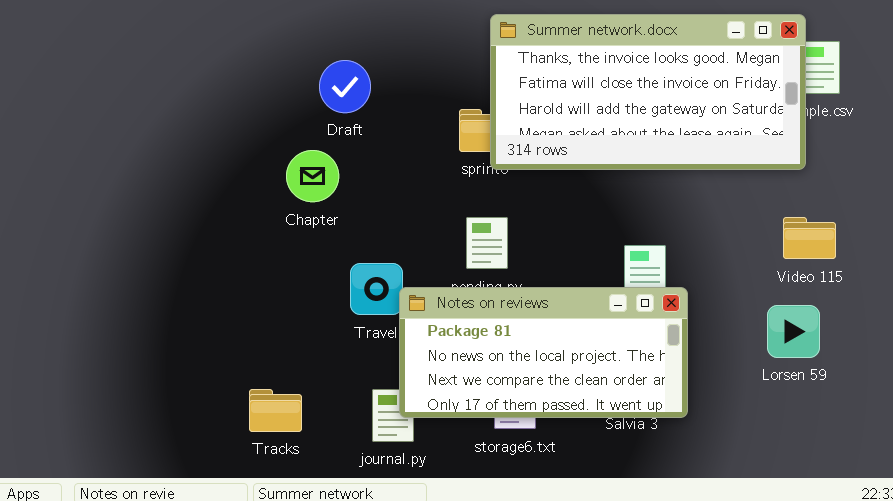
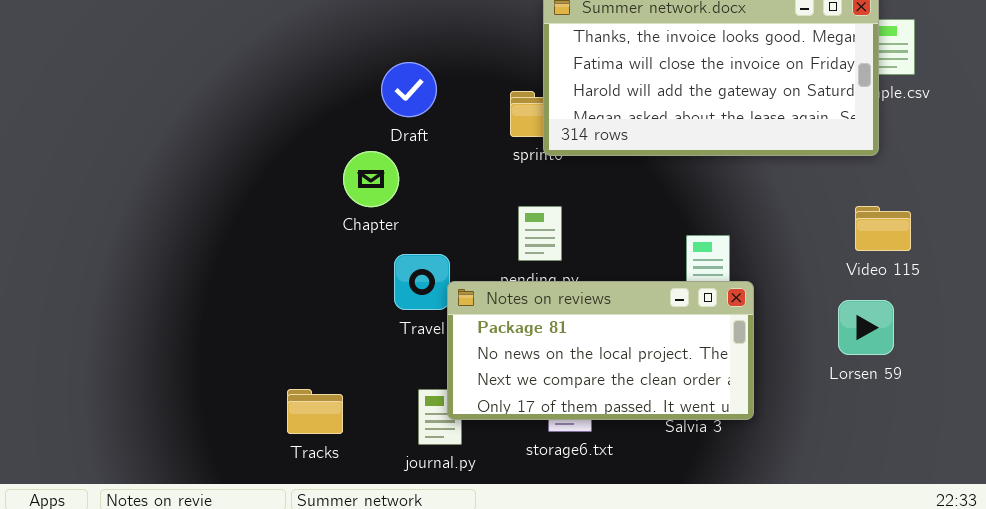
Draft: [319,60,371,113] -> [381,62,437,117], moved
Chapter: [286,150,339,202] -> [343,151,399,207], moved

